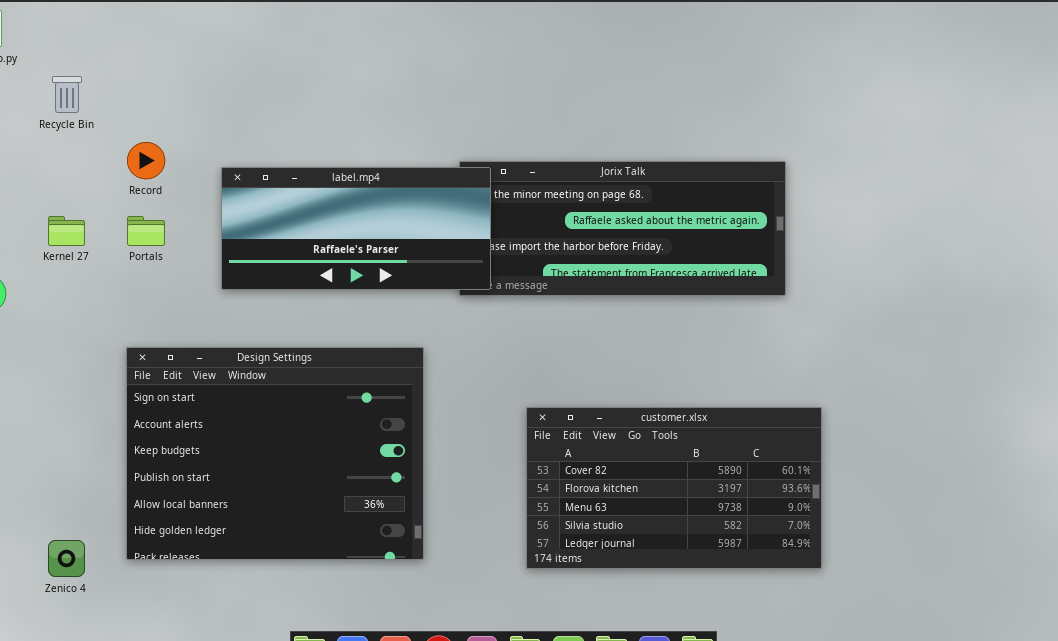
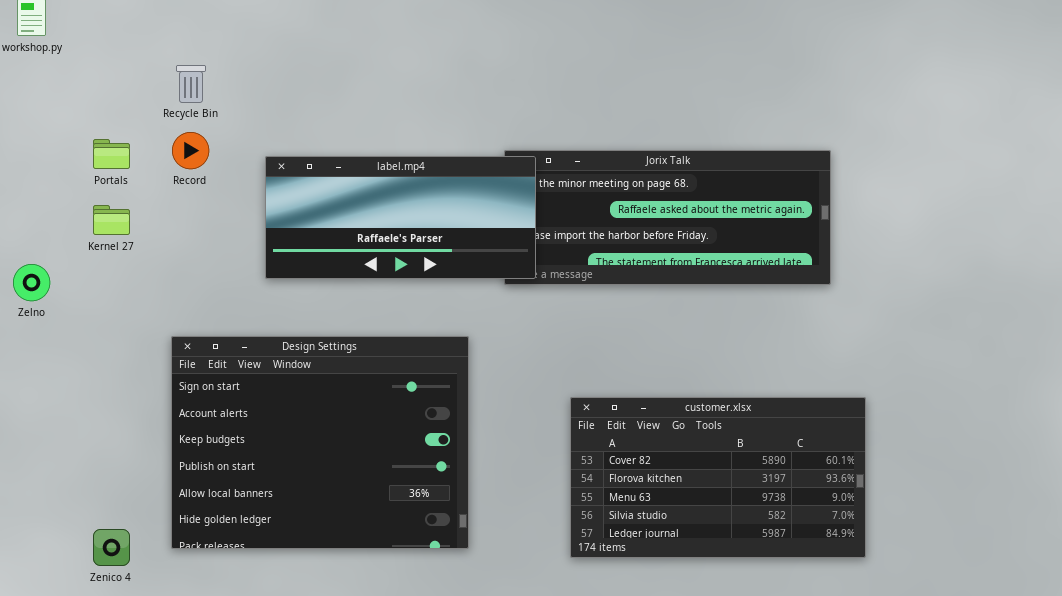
Recycle Bin: [52,76,82,113] -> [176,65,206,103], moved
Portals: [127,216,165,246] -> [93,139,130,169], moved

